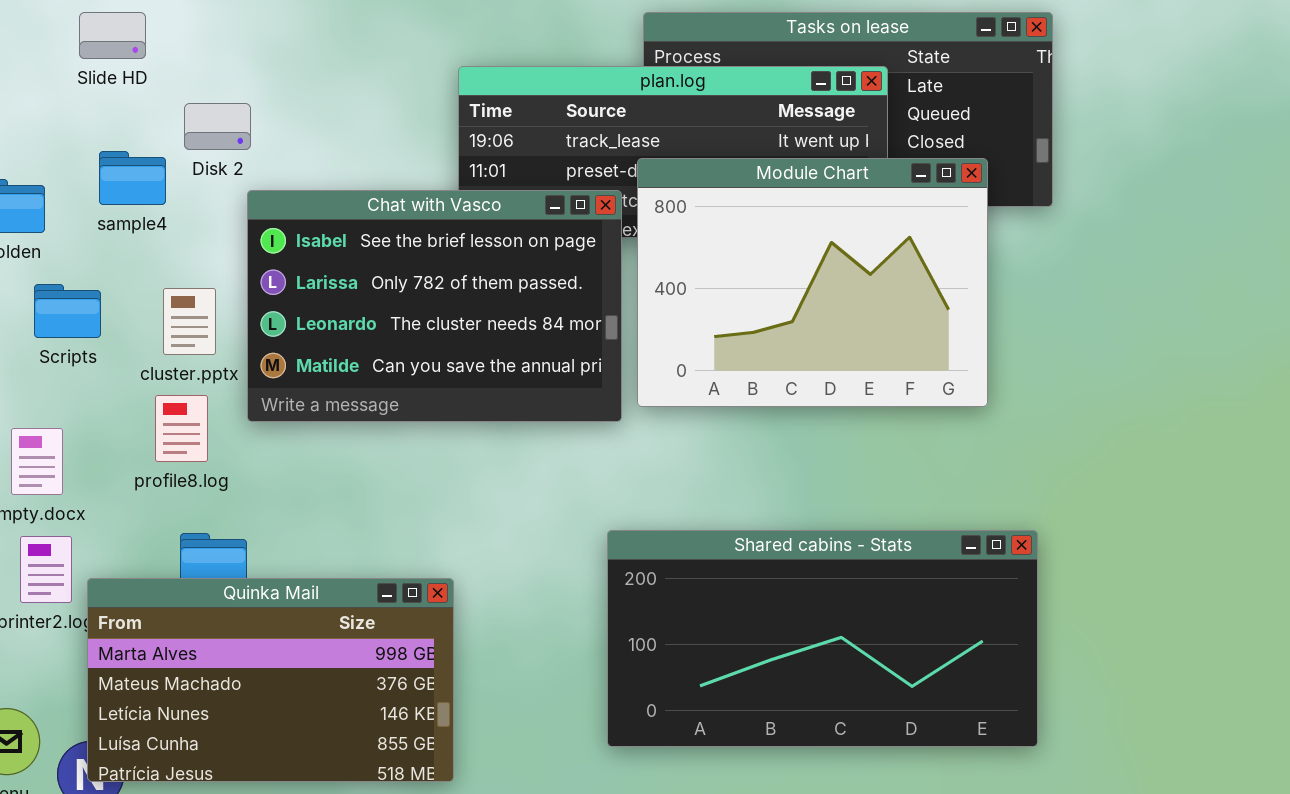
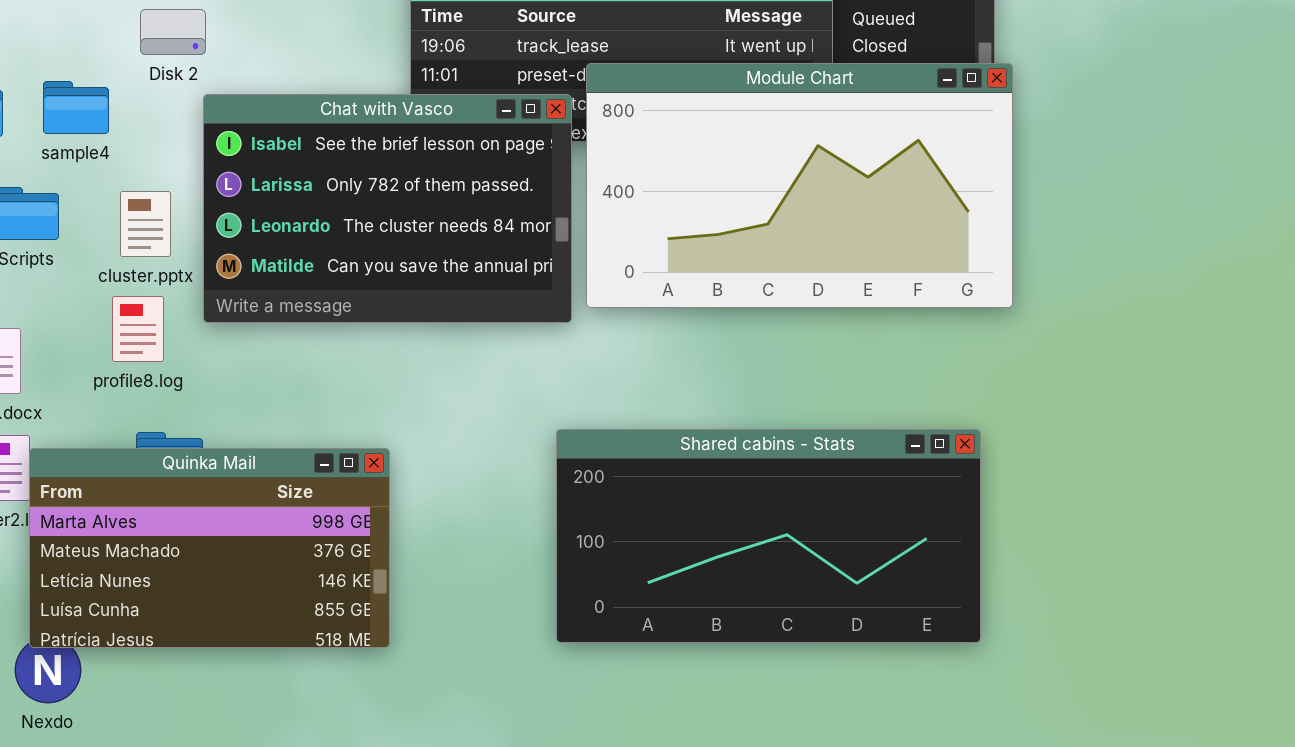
sample4: [99,151,166,205] -> [43,81,109,134], moved
Module Chart: [637,158,988,407] -> [586,63,1013,308], resized
Quinka Mail: [87,578,454,782] -> [29,448,390,648], moved

